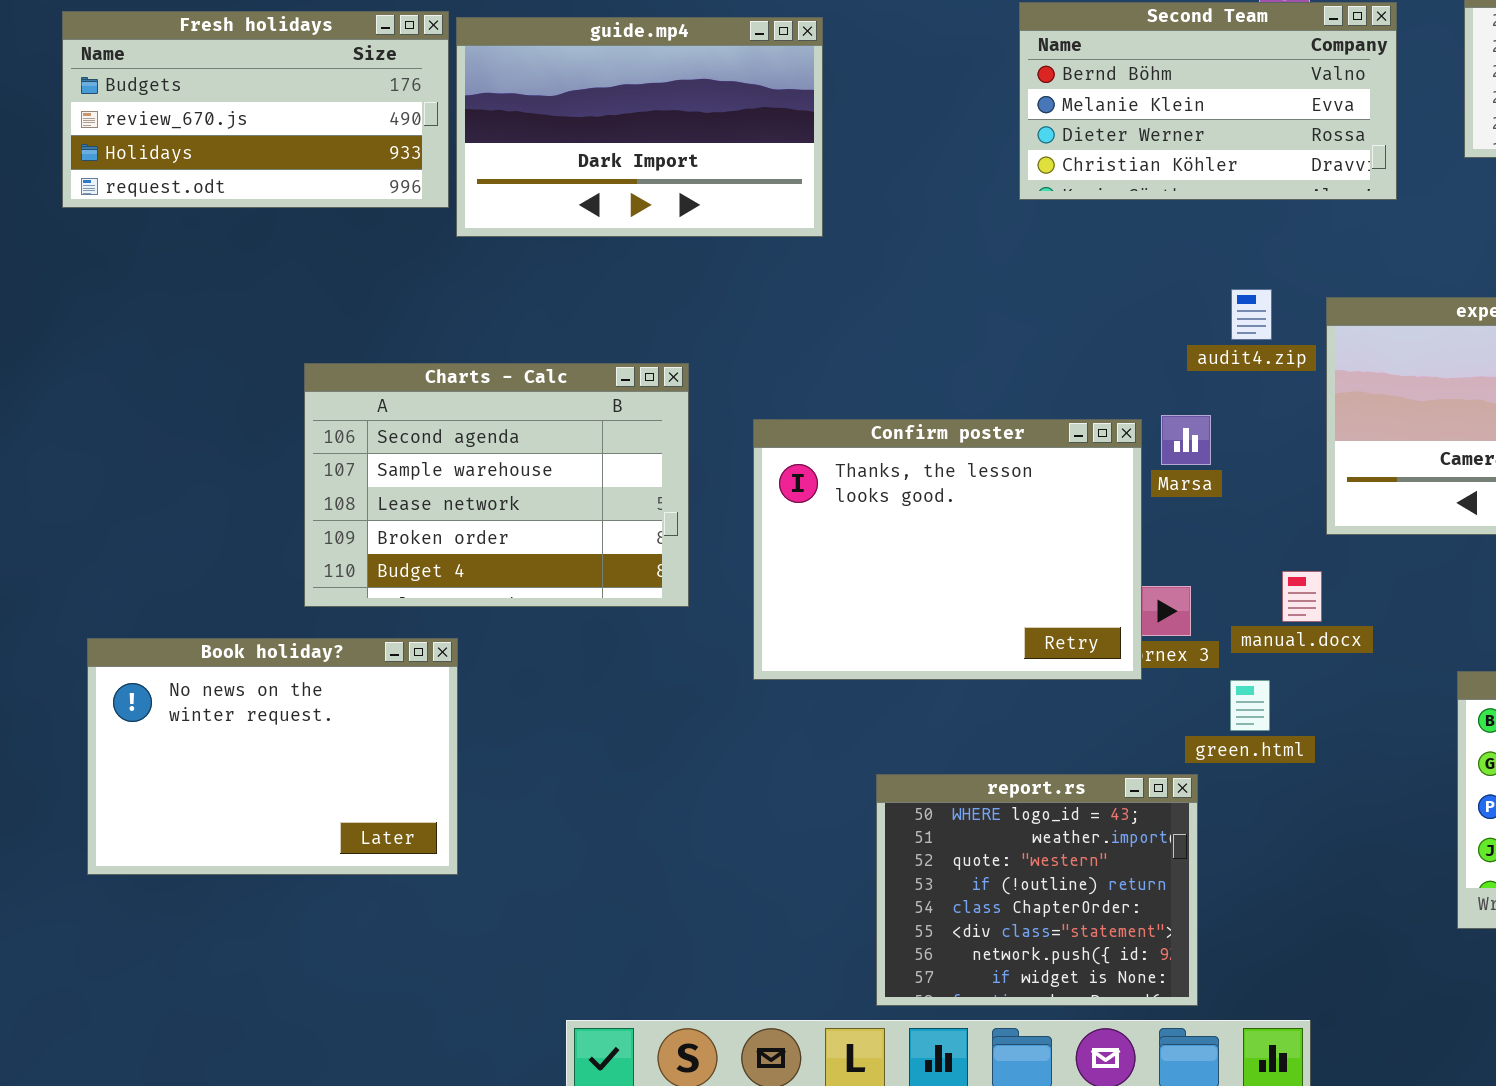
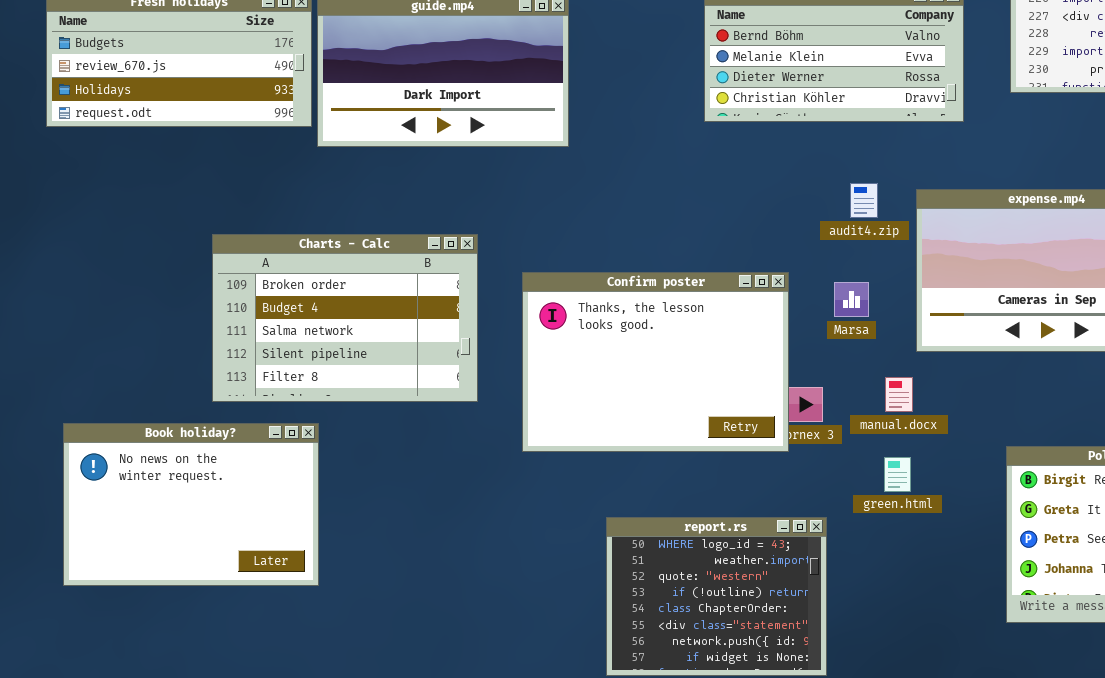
Charts - Calc: [304,363,689,607] -> [212,234,478,402], scrolled down 3 rows
Marsa: [1161,415,1211,465] -> [834,282,869,317], moved
green.html: [1230,680,1270,731] -> [884,457,911,492], moved

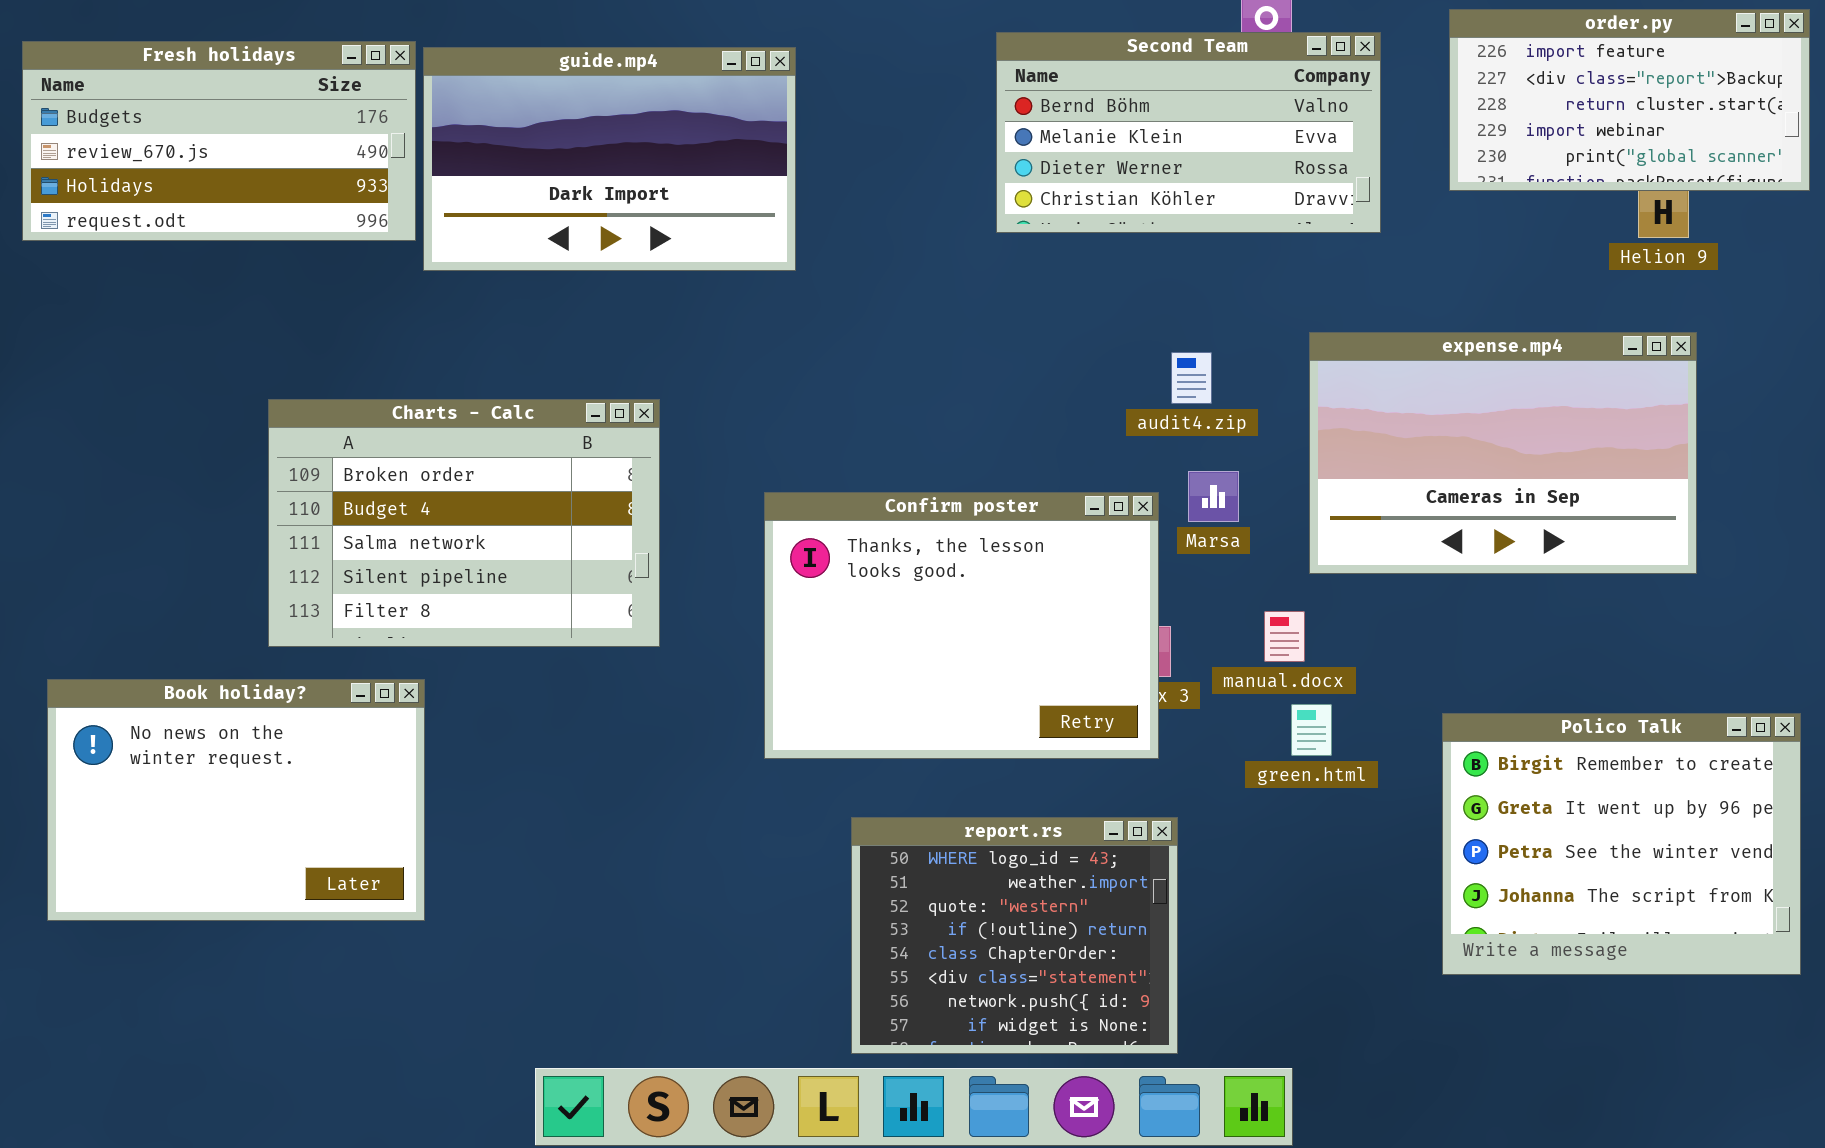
audit4.zip: [850,183,878,218] -> [1171,352,1212,404], moved
Confirm poster: [522,272,789,452] -> [764,492,1159,759], moved
green.html: [884,457,911,492] -> [1291,704,1332,756], moved

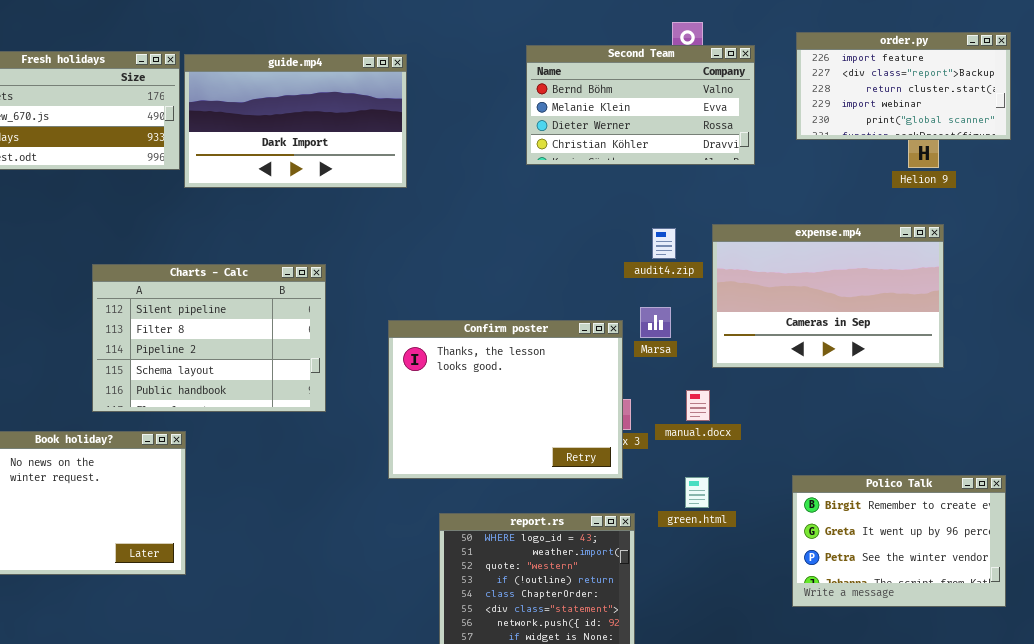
audit4.zip: [1171,352,1212,404] -> [652,228,676,259], moved
Charts - Calc: [268,399,660,647] -> [92,264,326,412], scrolled down 3 rows
green.html: [1291,704,1332,756] -> [685,477,709,508], moved
Polico Talk: [1442,713,1801,975] -> [792,475,1006,607], resized

